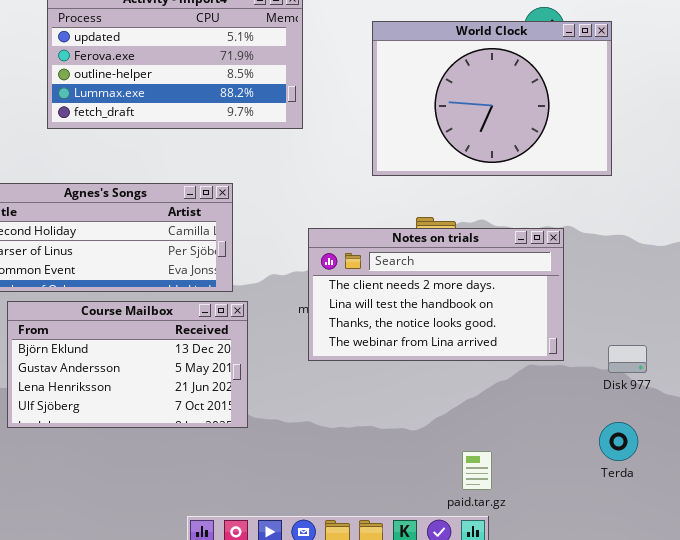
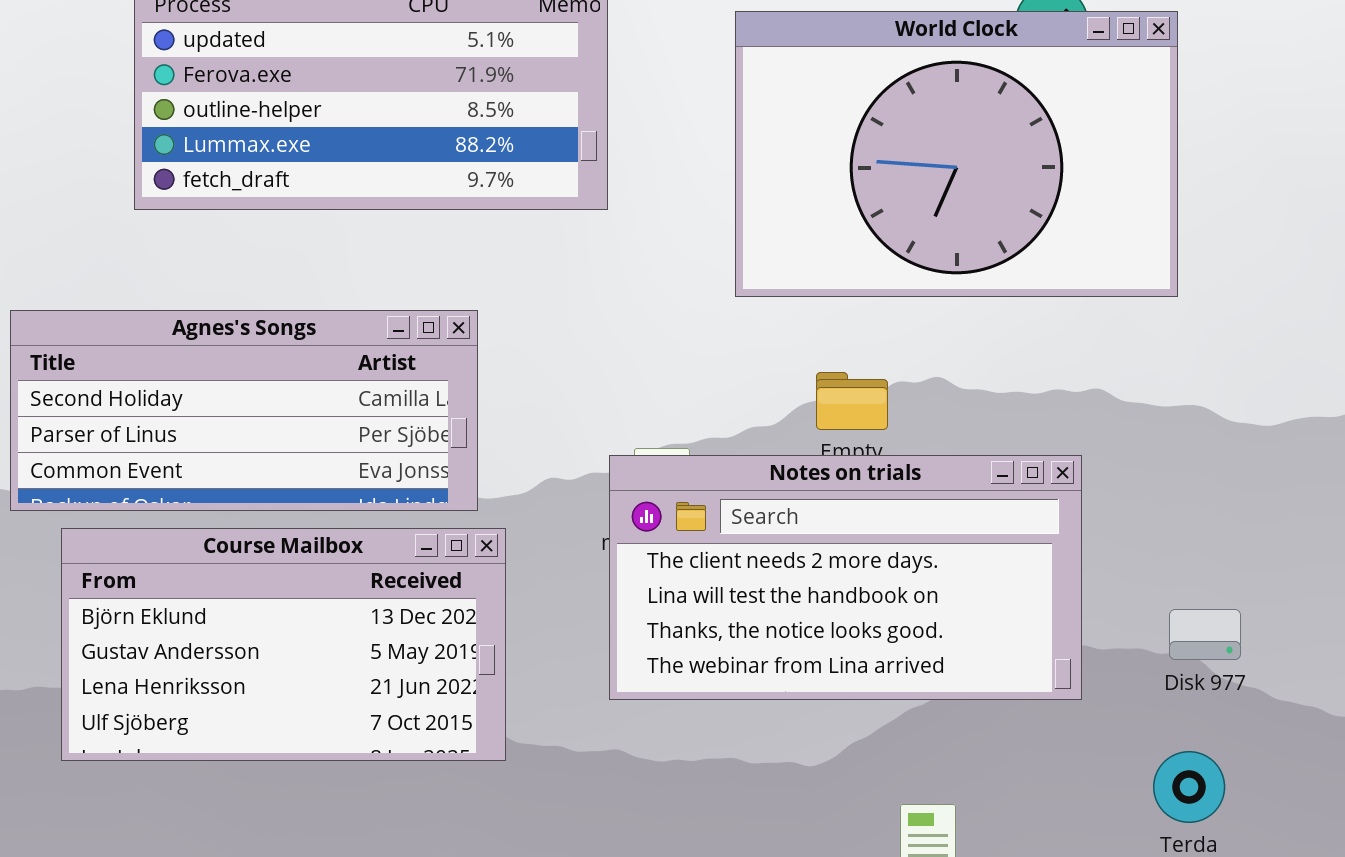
Notes on trials: [308,228,564,361] -> [609,455,1082,700], moved

